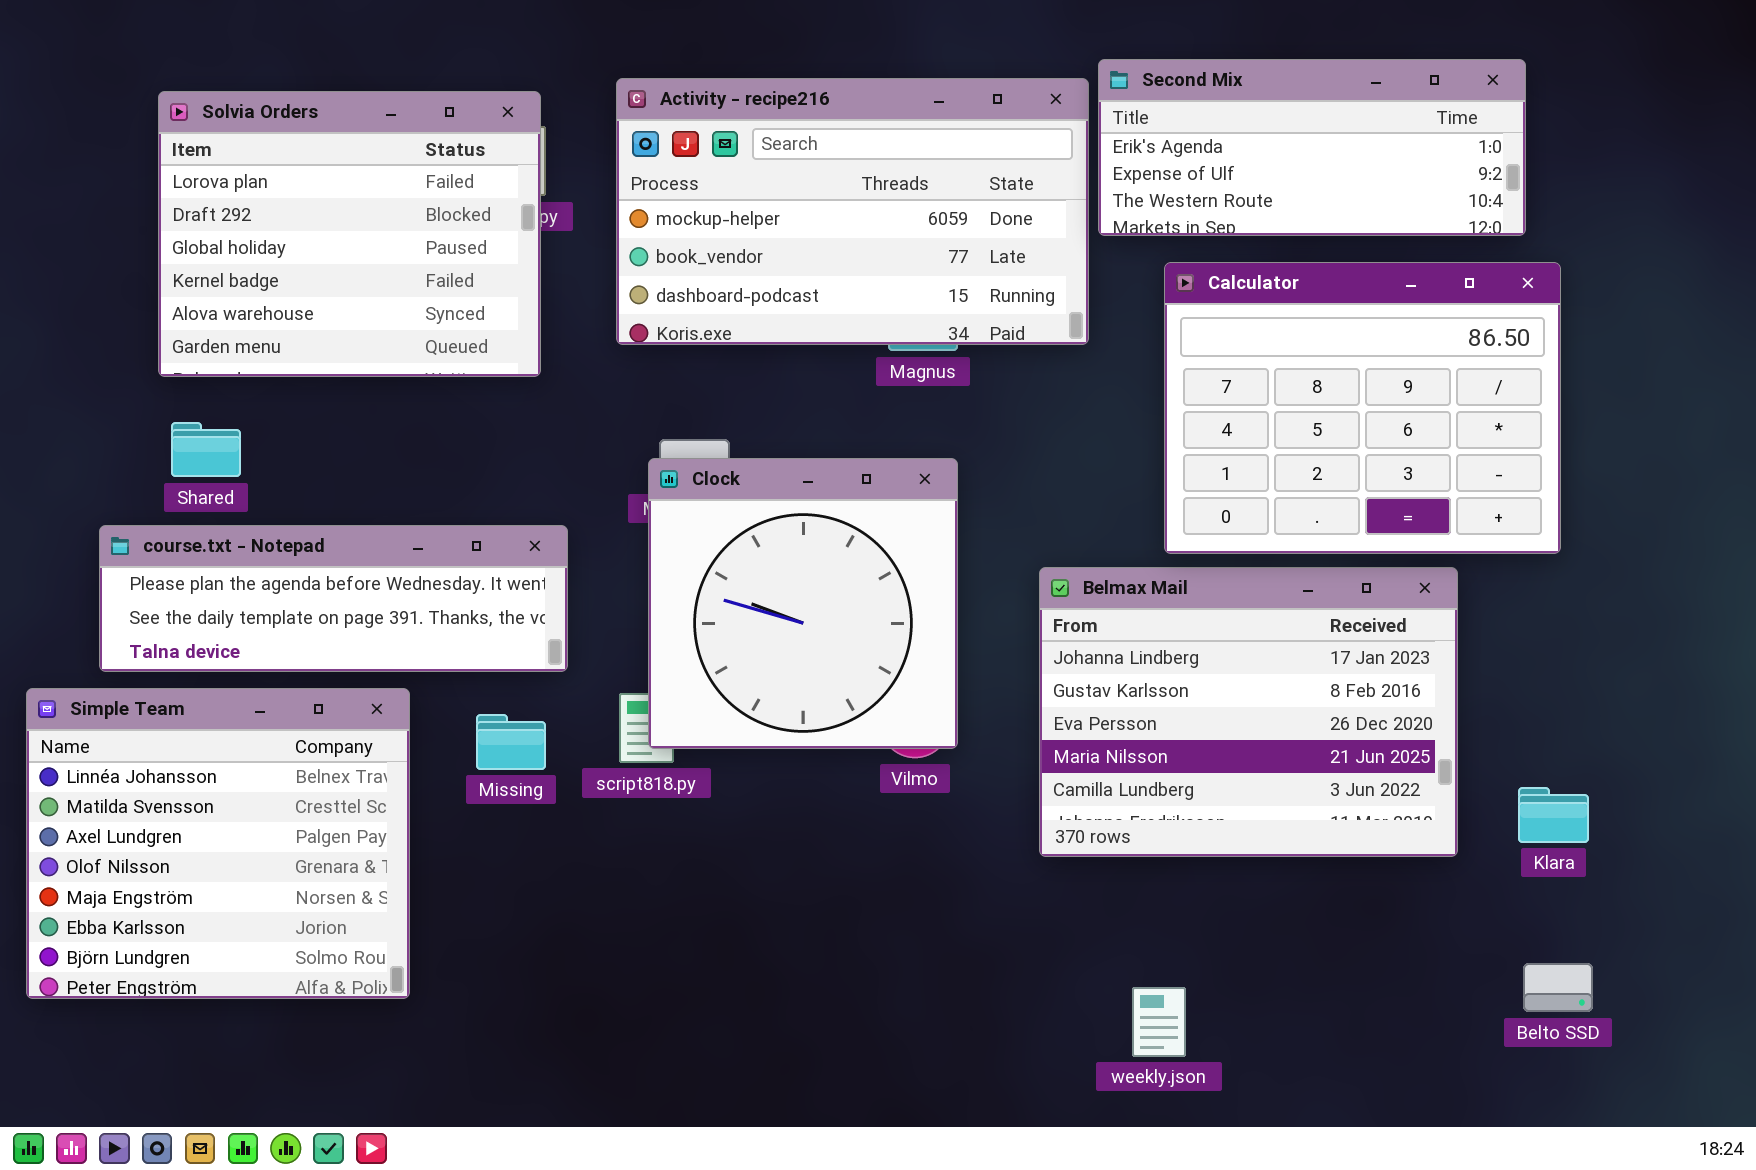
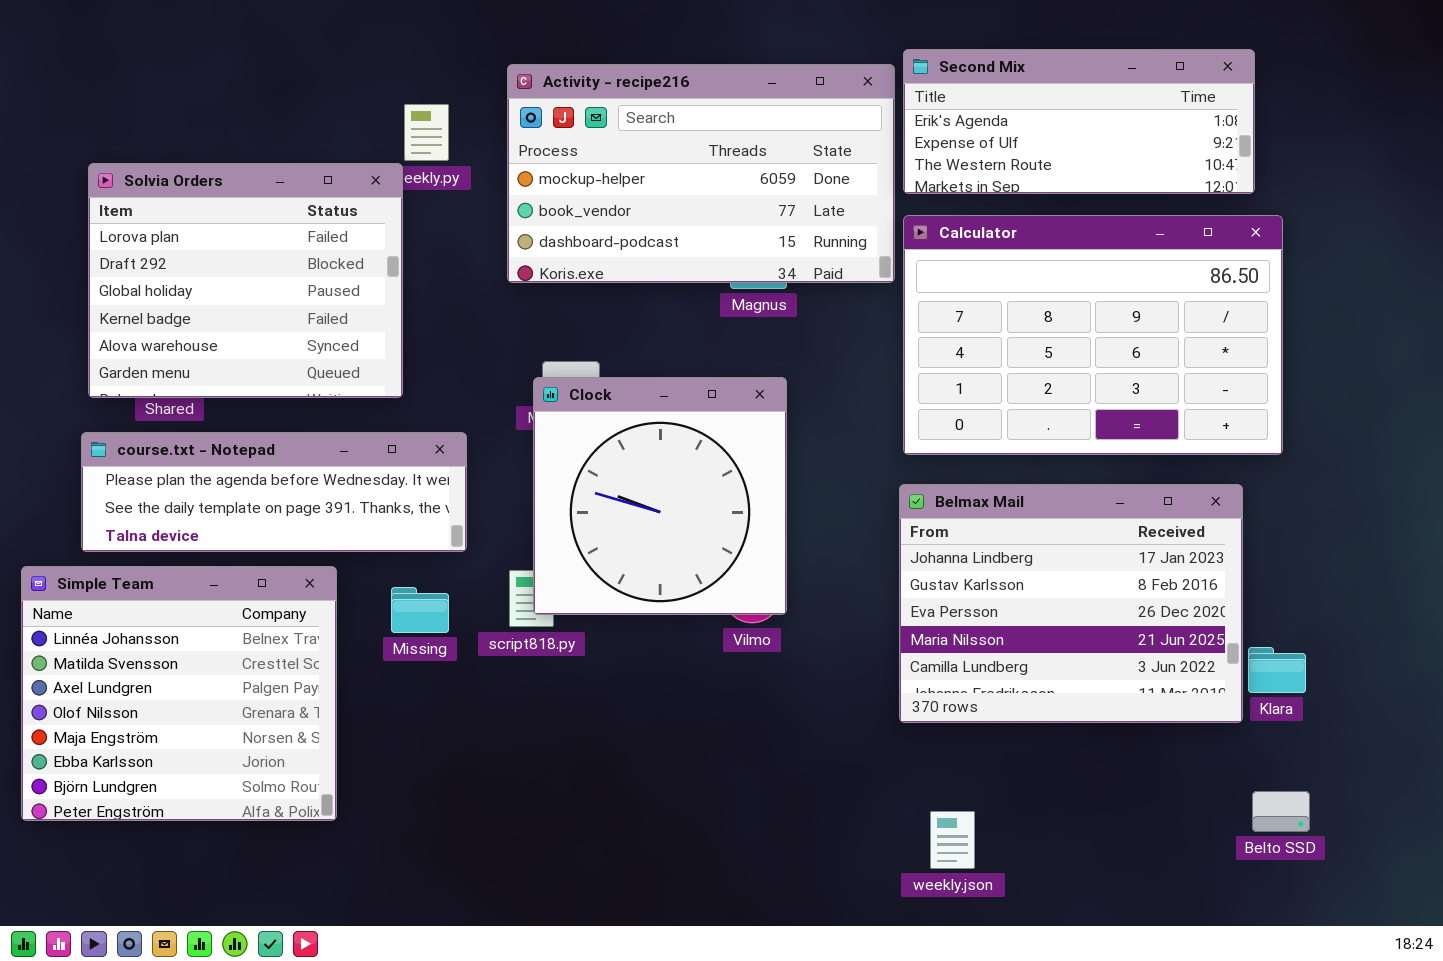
Solvia Orders: [158,91,541,377] -> [88,163,403,398], moved
Calculator: [1164,262,1561,554] -> [903,215,1283,455], resized
Belmax Mail: [1039,567,1458,857] -> [899,484,1243,723], moved

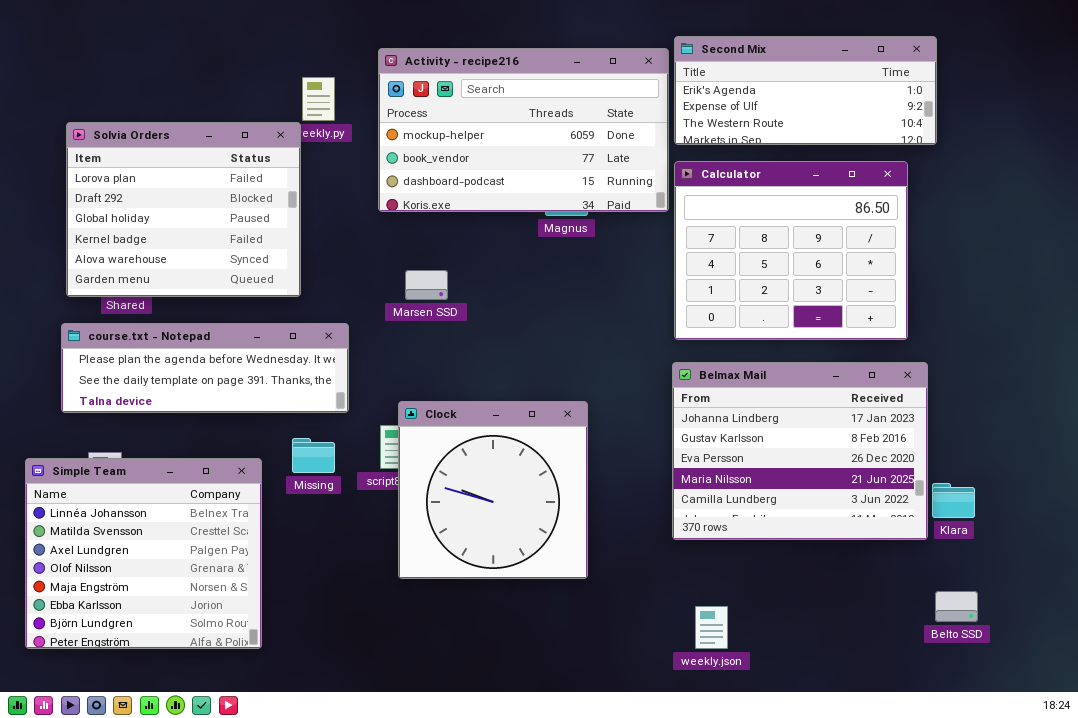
Calculator: [903,215,1283,455] -> [674,161,908,340], resized
Clock: [533,377,787,615] -> [398,401,588,579], moved
Simple Team: [21,566,337,821] -> [25,458,262,649], moved

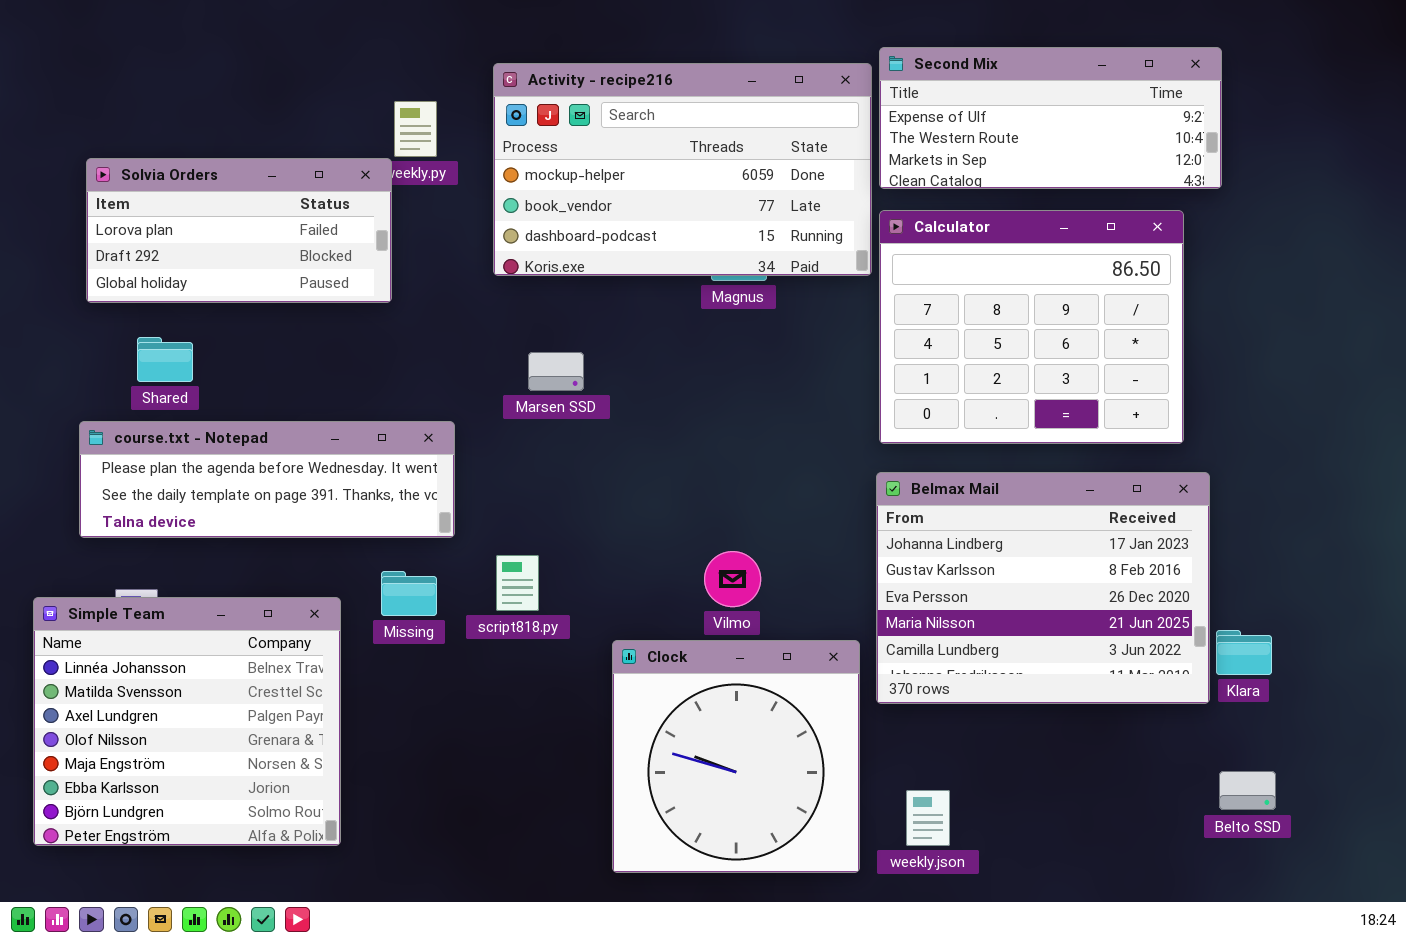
Second Mix: [674,36,937,145] -> [879,47,1222,189], scrolled down 1 row
Solvia Orders: [66,122,301,297] -> [86,158,392,303], resized
Clock: [398,401,588,579] -> [612,640,860,873], moved

